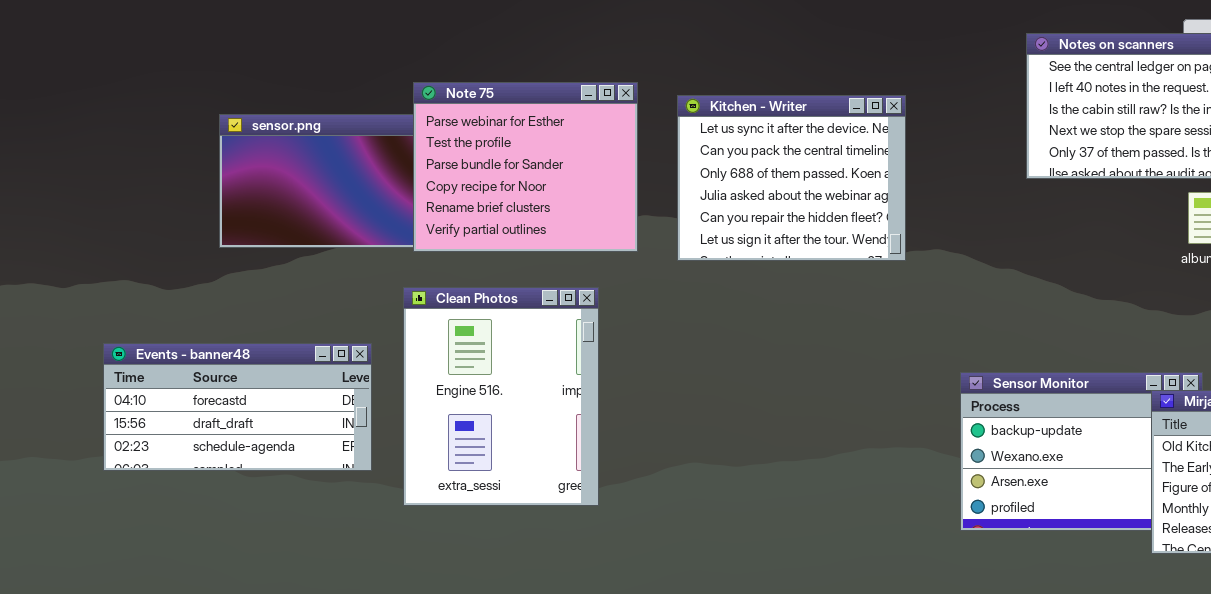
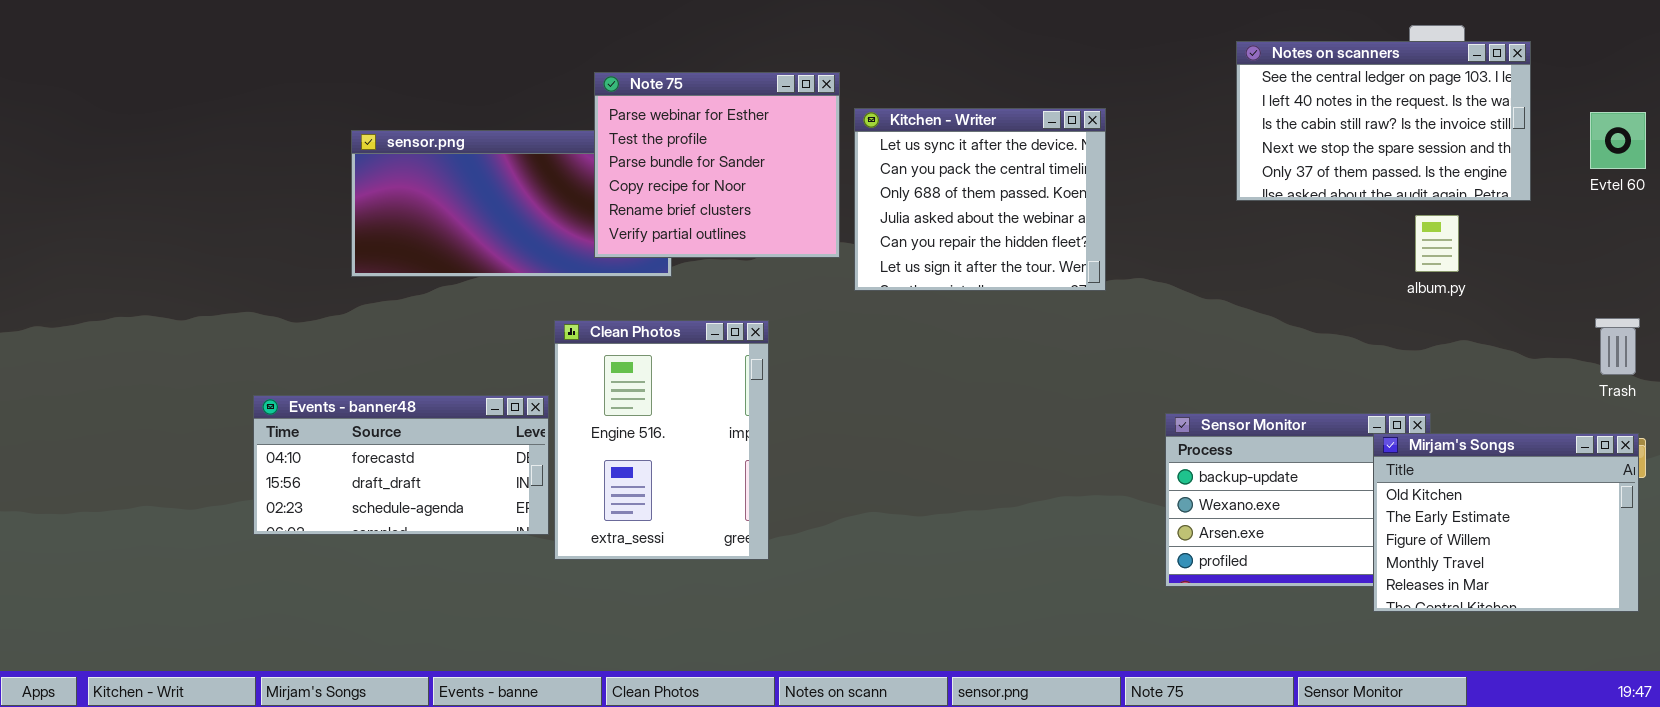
Note 75: [413,82,638,252] -> [594,72,840,258], moved
Events - banner48: [103,343,372,471] -> [253,395,549,535], moved

